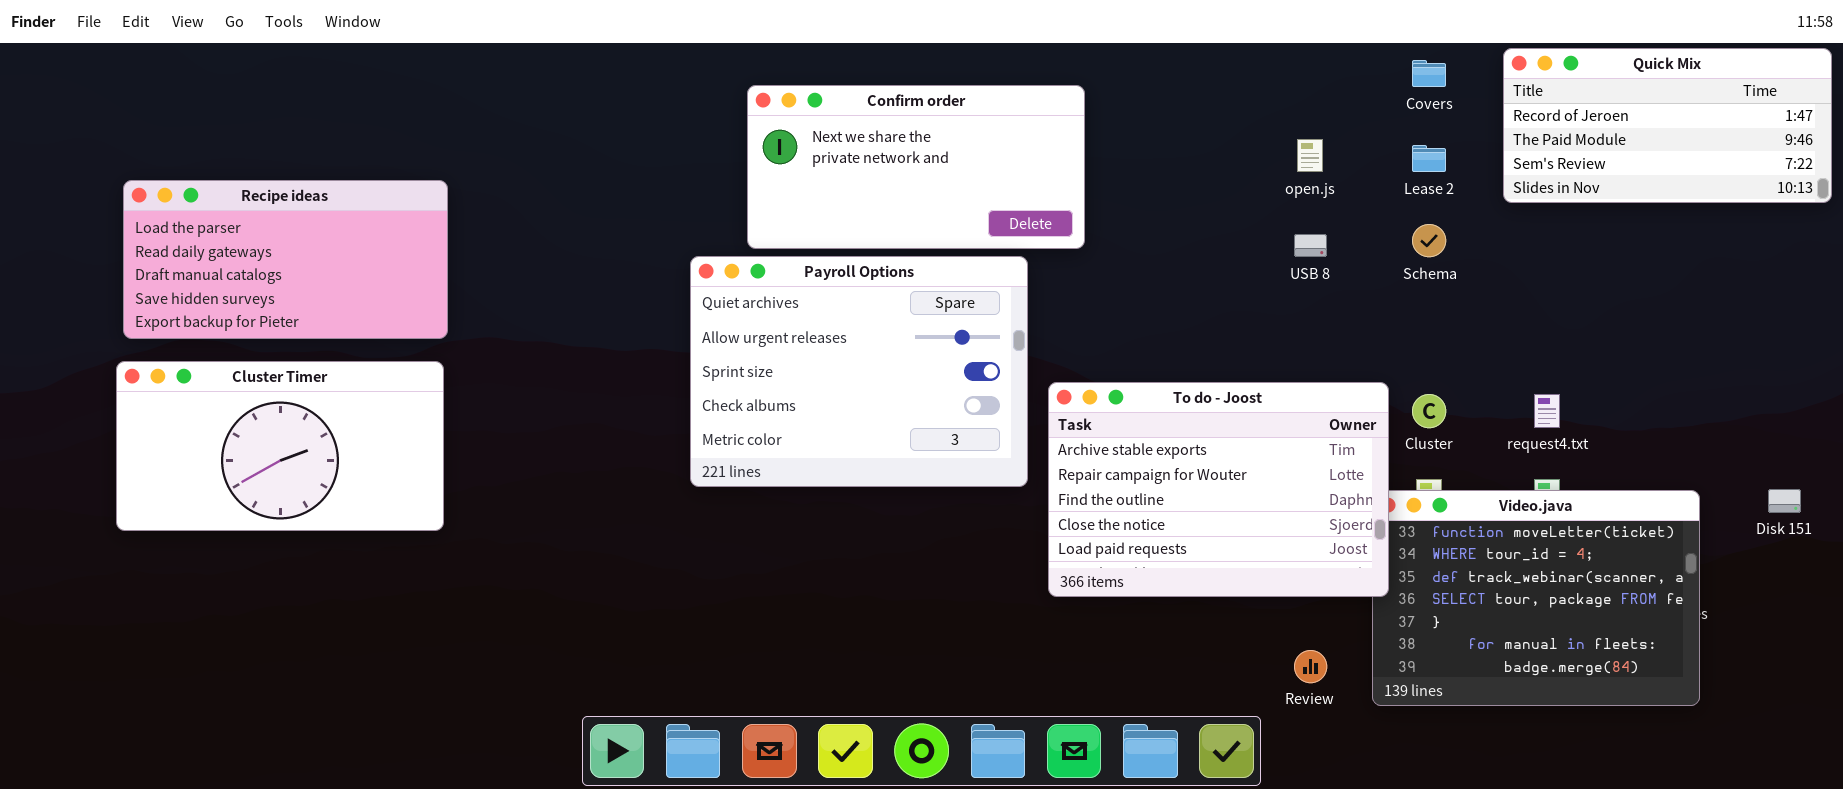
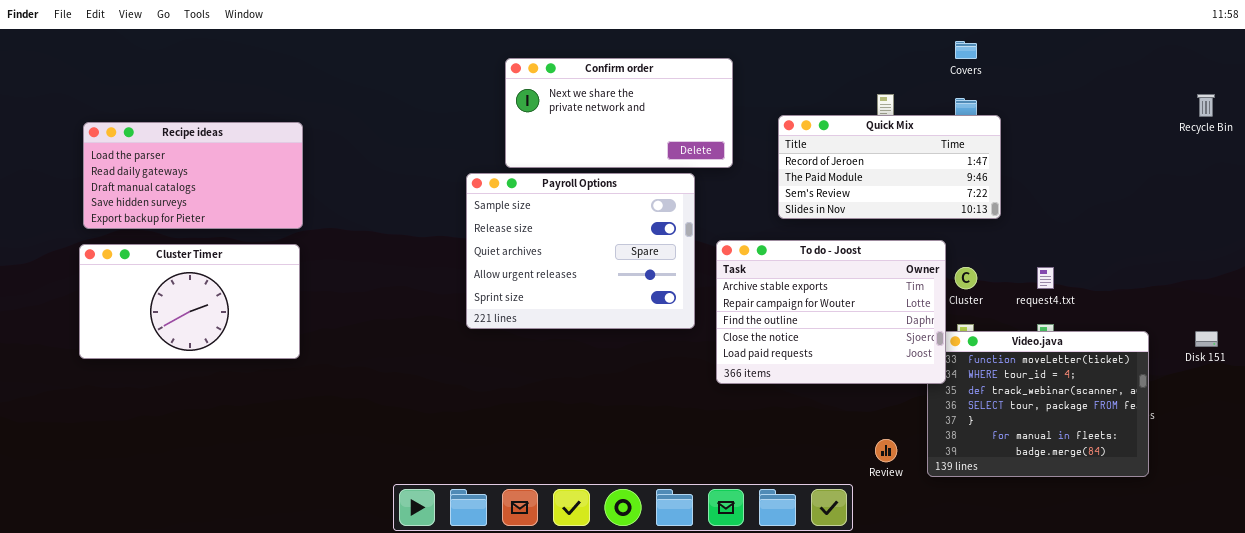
Quick Mix: [1503,48,1832,203] -> [778,115,1001,219], moved
Payroll Options: [690,256,1028,487] -> [466,173,695,329], scrolled up 2 rows
To do - Joost: [1048,382,1389,597] -> [716,240,946,384], moved

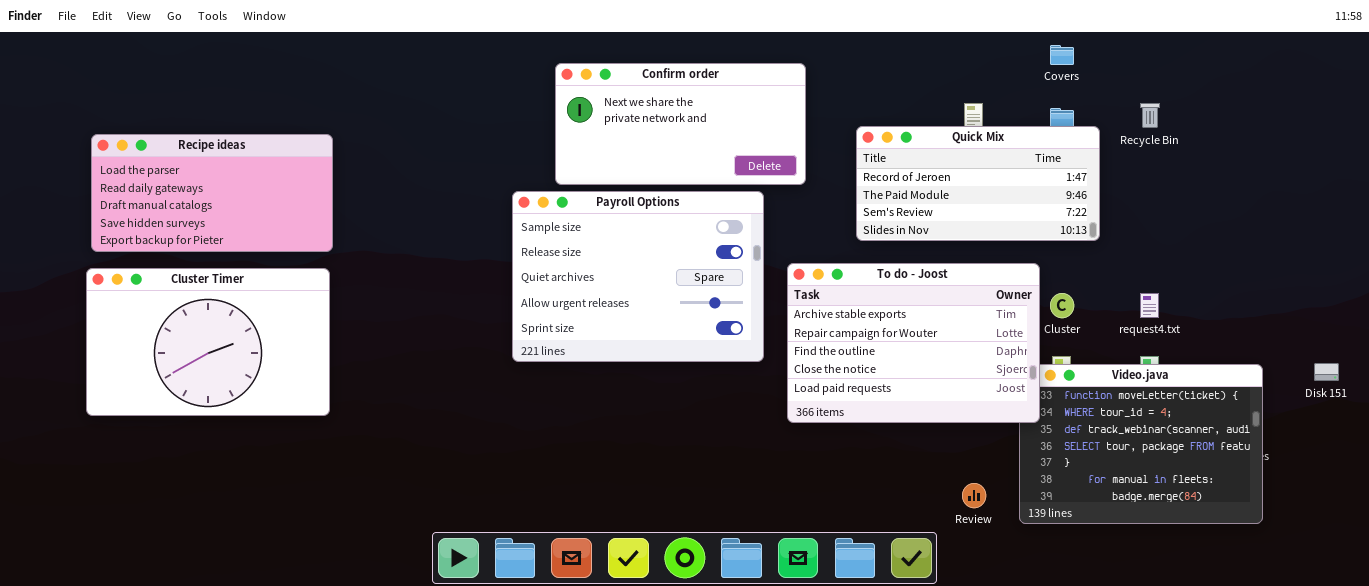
Recycle Bin: [1197,94,1215,117] -> [1140,103,1160,128], moved
Cluster Timer: [79,244,300,359] -> [86,268,330,416], resized

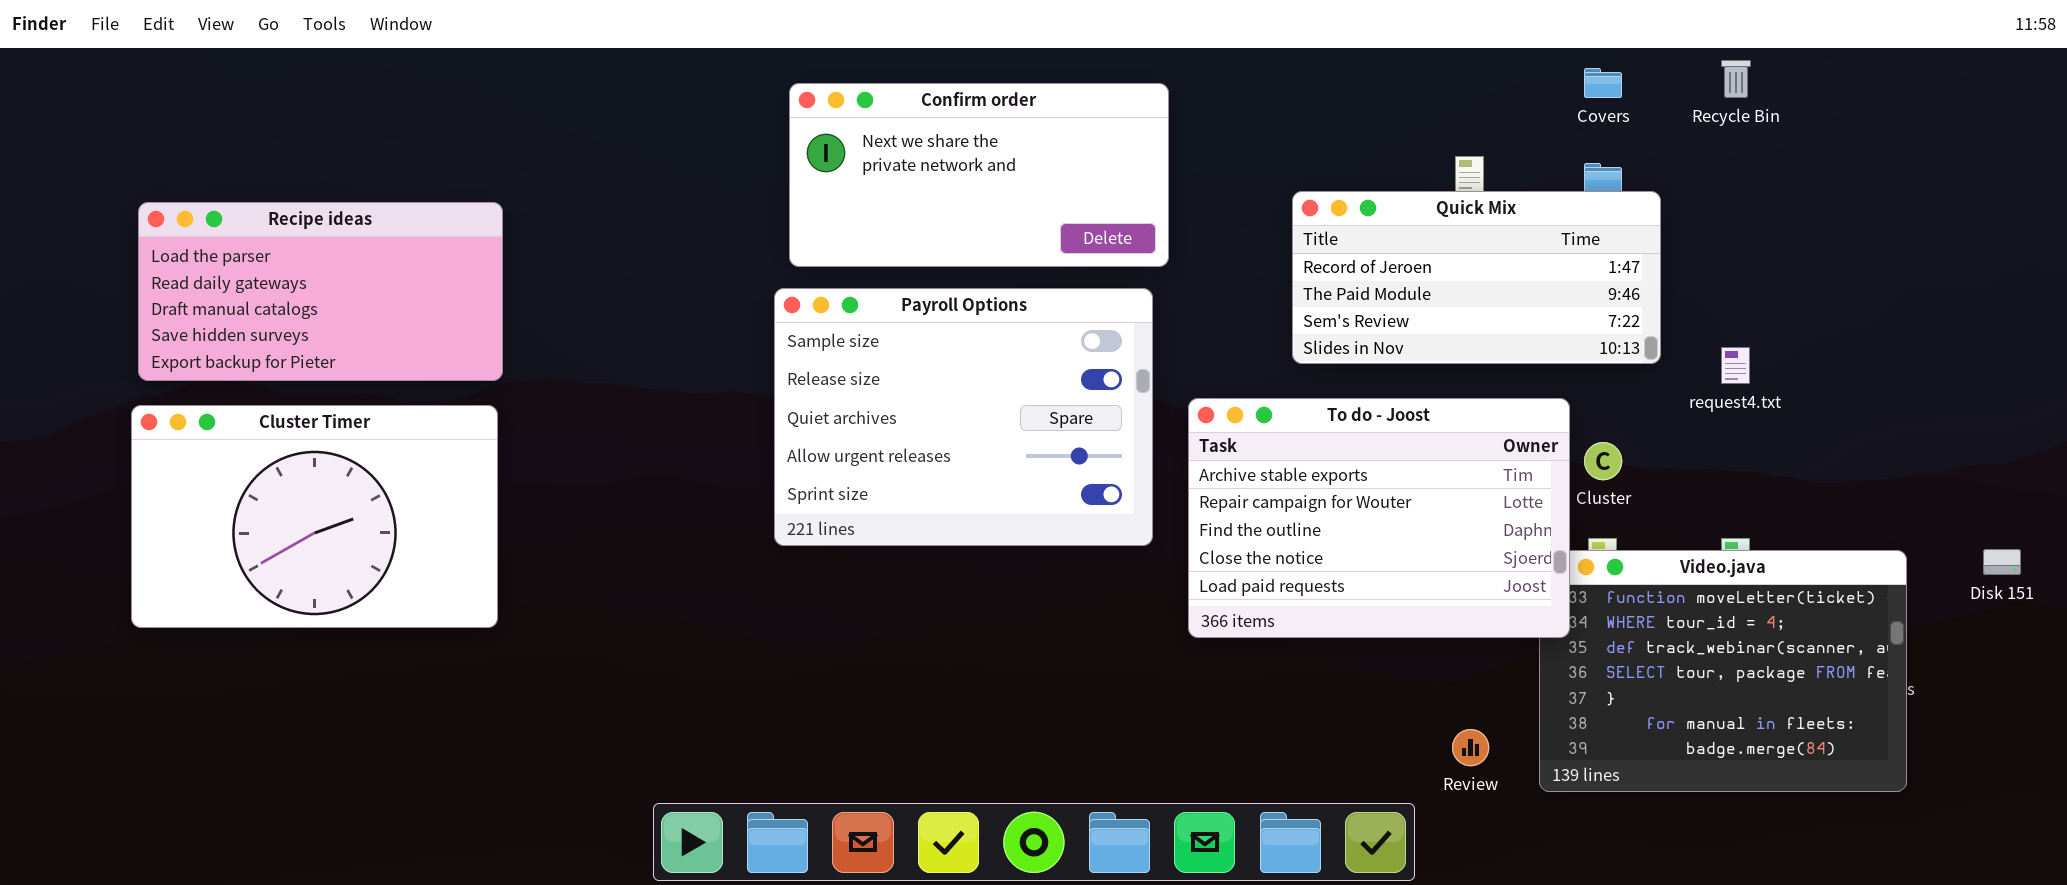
Confirm order: [555,63,806,185] -> [789,83,1169,267], moved
Recycle Bin: [1140,103,1160,128] -> [1721,60,1751,98], moved
request4.txt: [1140,293,1159,318] -> [1721,347,1750,384], moved

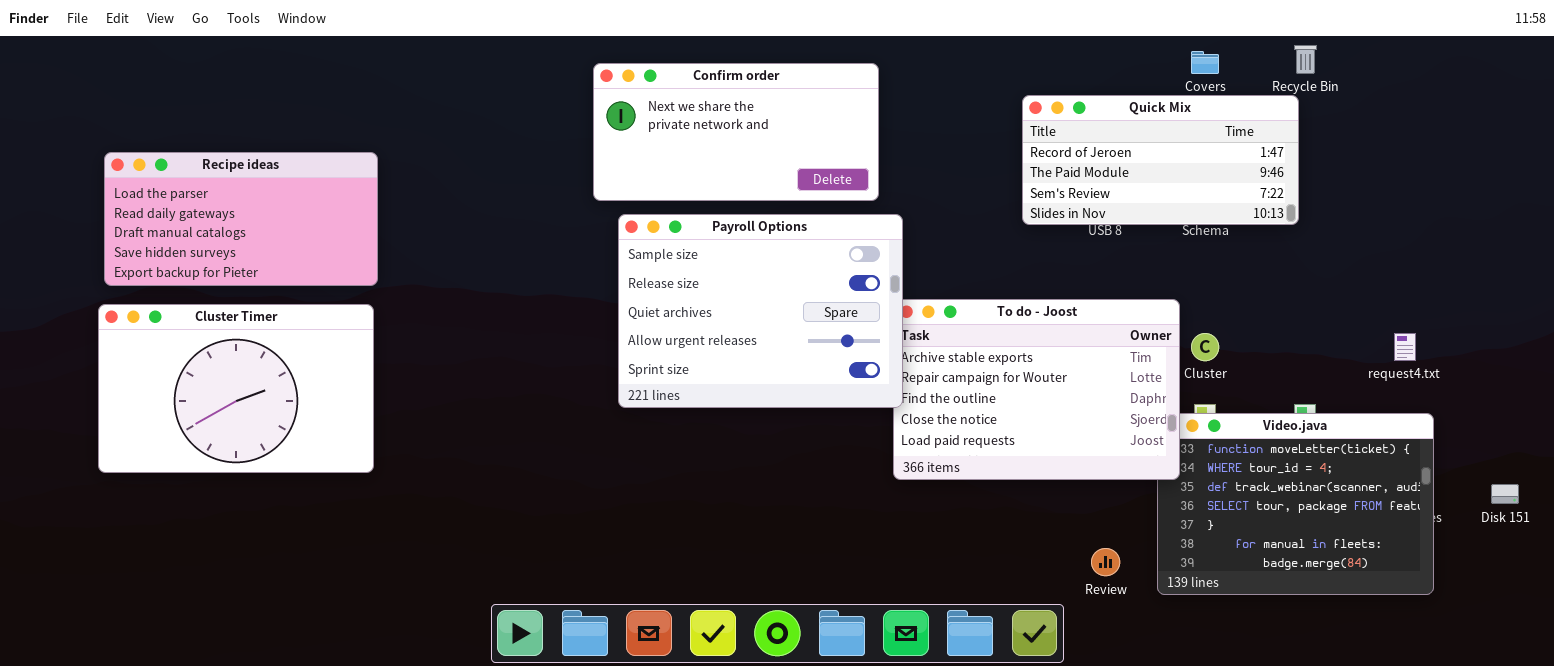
Quick Mix: [1292,191,1661,364] -> [1022,95,1299,225], moved
Payroll Options: [774,288,1153,546] -> [618,214,903,408], moved
request4.txt: [1721,347,1750,384] -> [1394,333,1416,361], moved
Disk 151: [1983,549,2021,575] -> [1491,484,1519,504], moved

